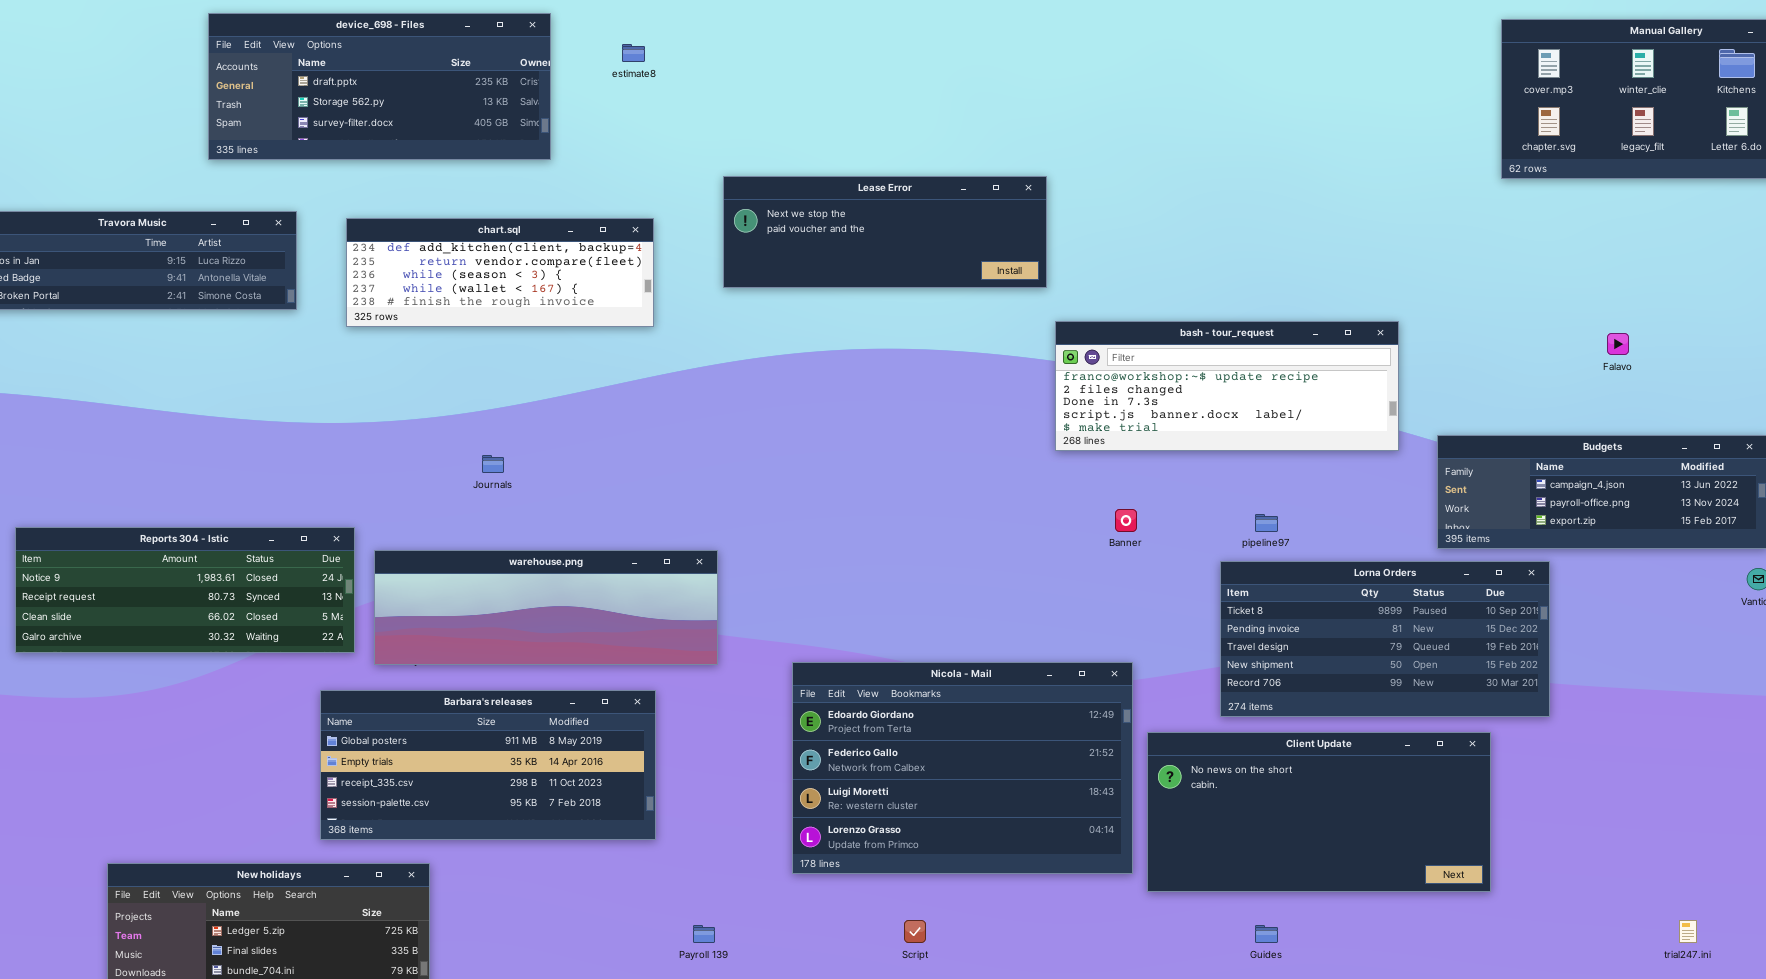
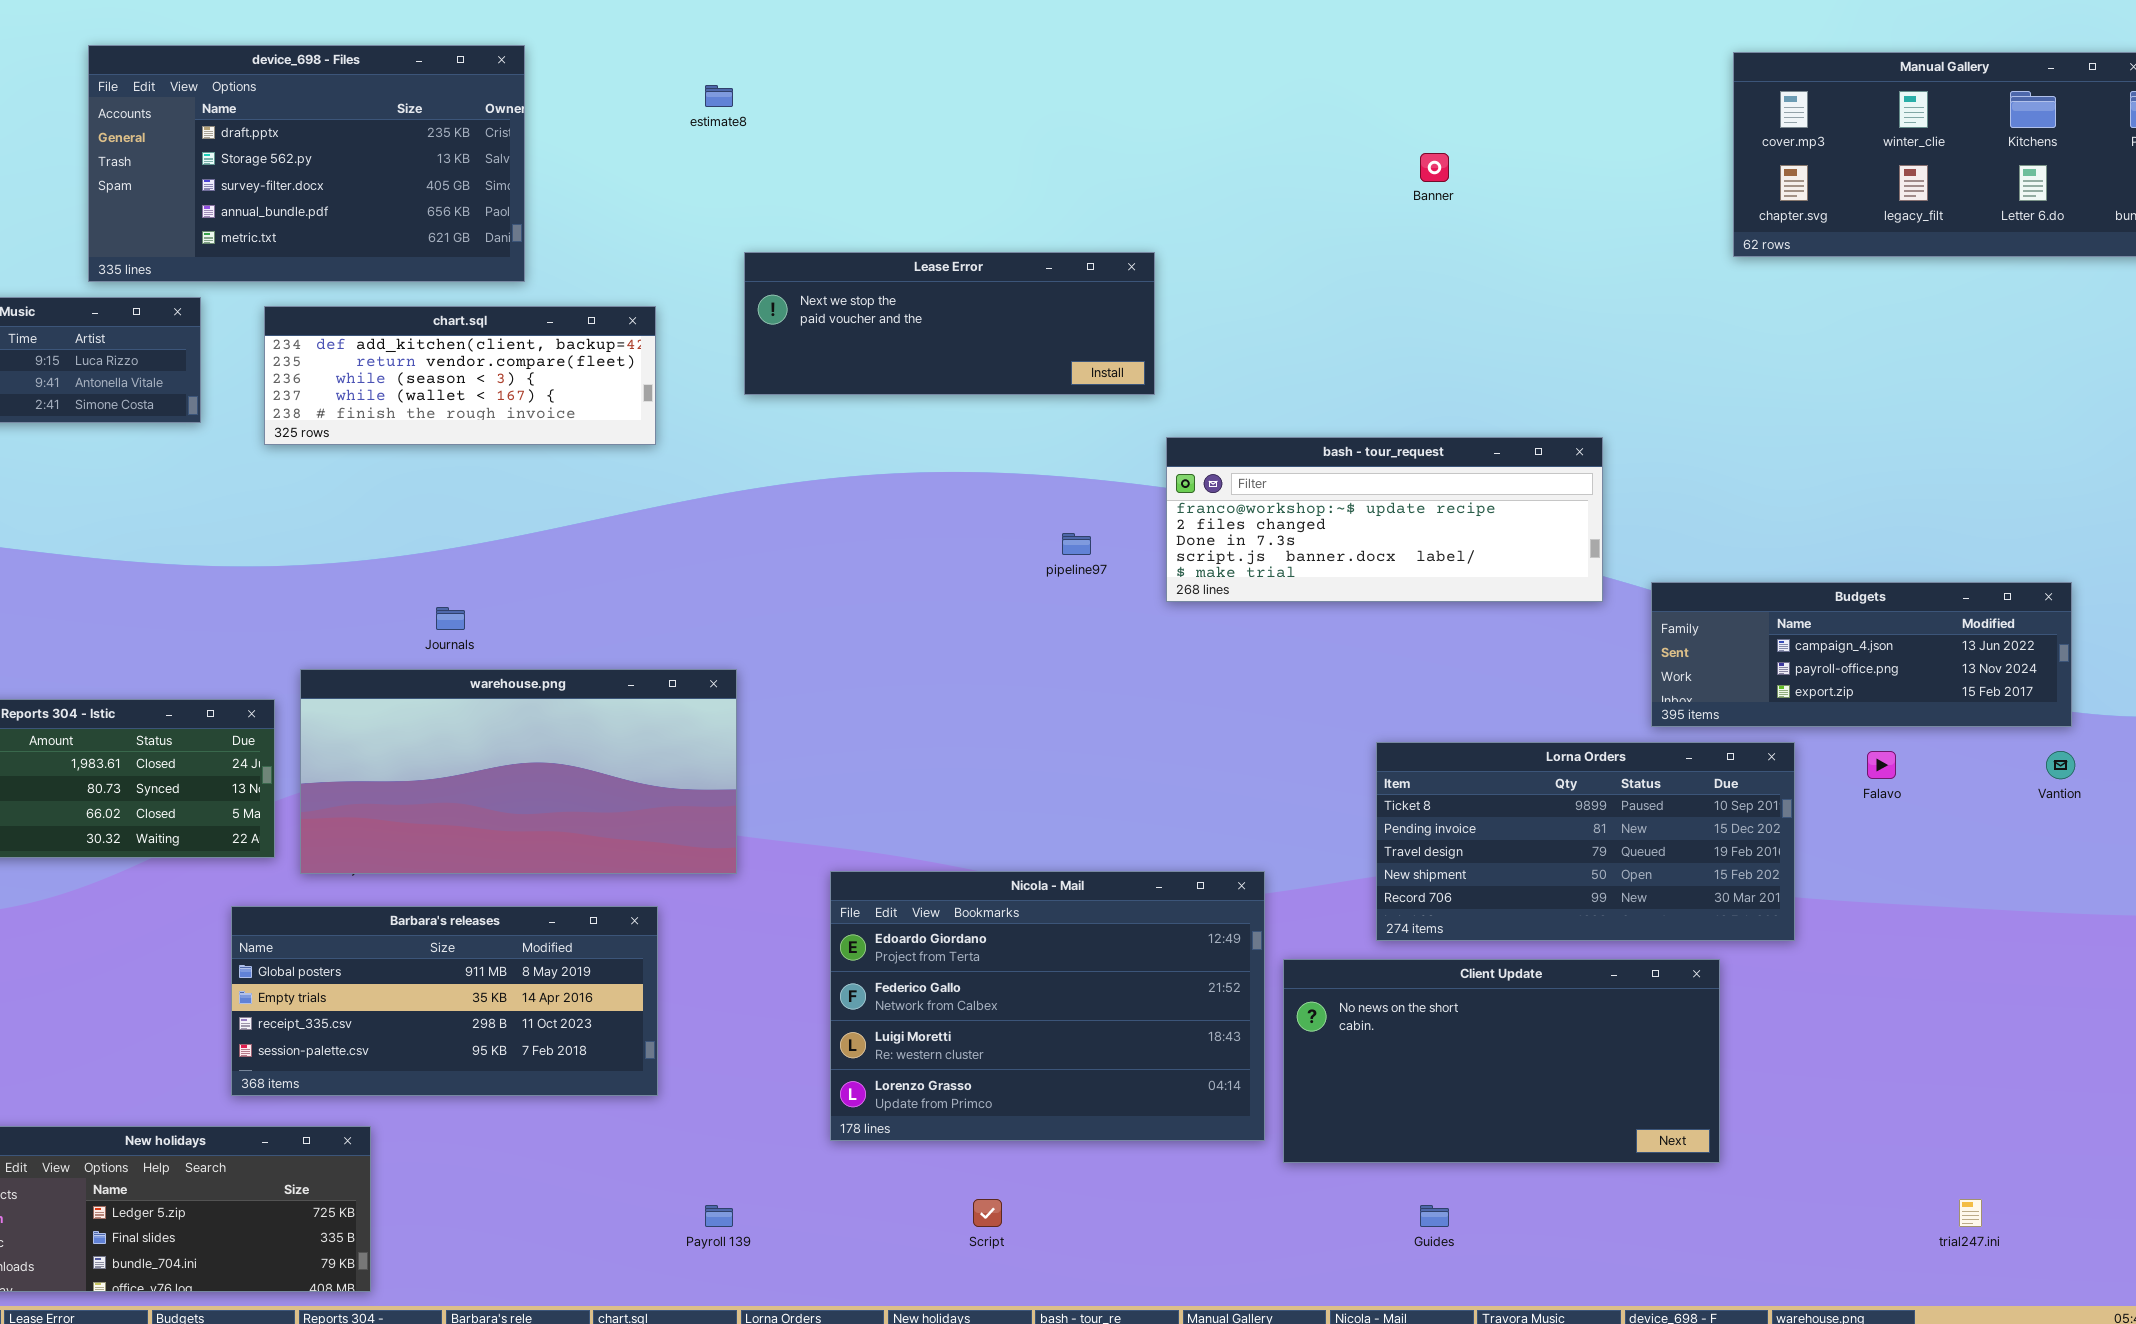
device_698 - Files: [208,13,551,160] -> [88,45,525,282], resized
estimate8: [622,44,645,62] -> [705,85,733,107], moved
Falavo: [1607,333,1629,355] -> [1867,751,1896,779], moved
Banner: [1115,509,1137,532] -> [1420,153,1449,182], moved
pipeline97: [1255,514,1278,532] -> [1062,533,1091,555], moved
warehouse.png: [374,550,718,665] -> [300,669,737,874], resized

